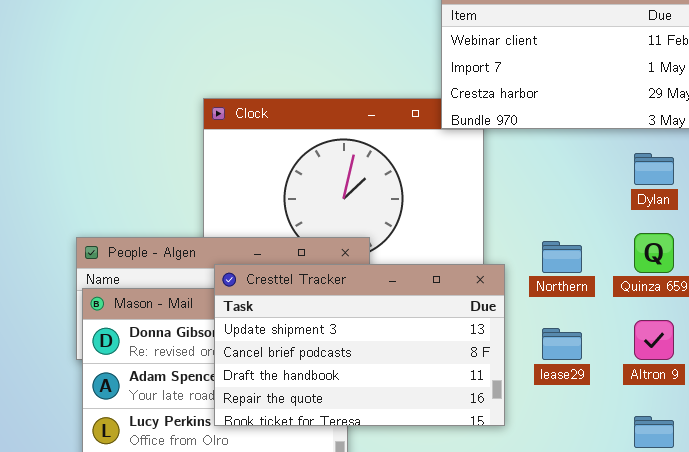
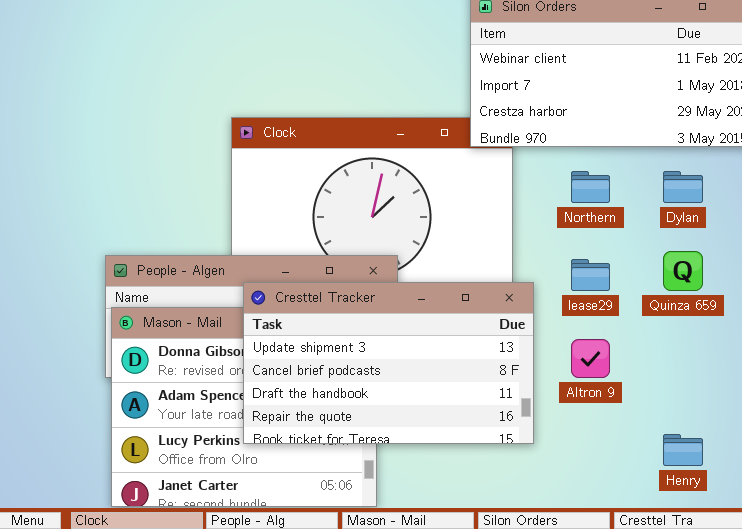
Northern: [542,241,582,273] -> [571,171,610,203], moved
Altron 9: [634,320,674,360] -> [571,339,610,378], moved
lease29: [542,328,582,360] -> [571,259,610,291], moved

